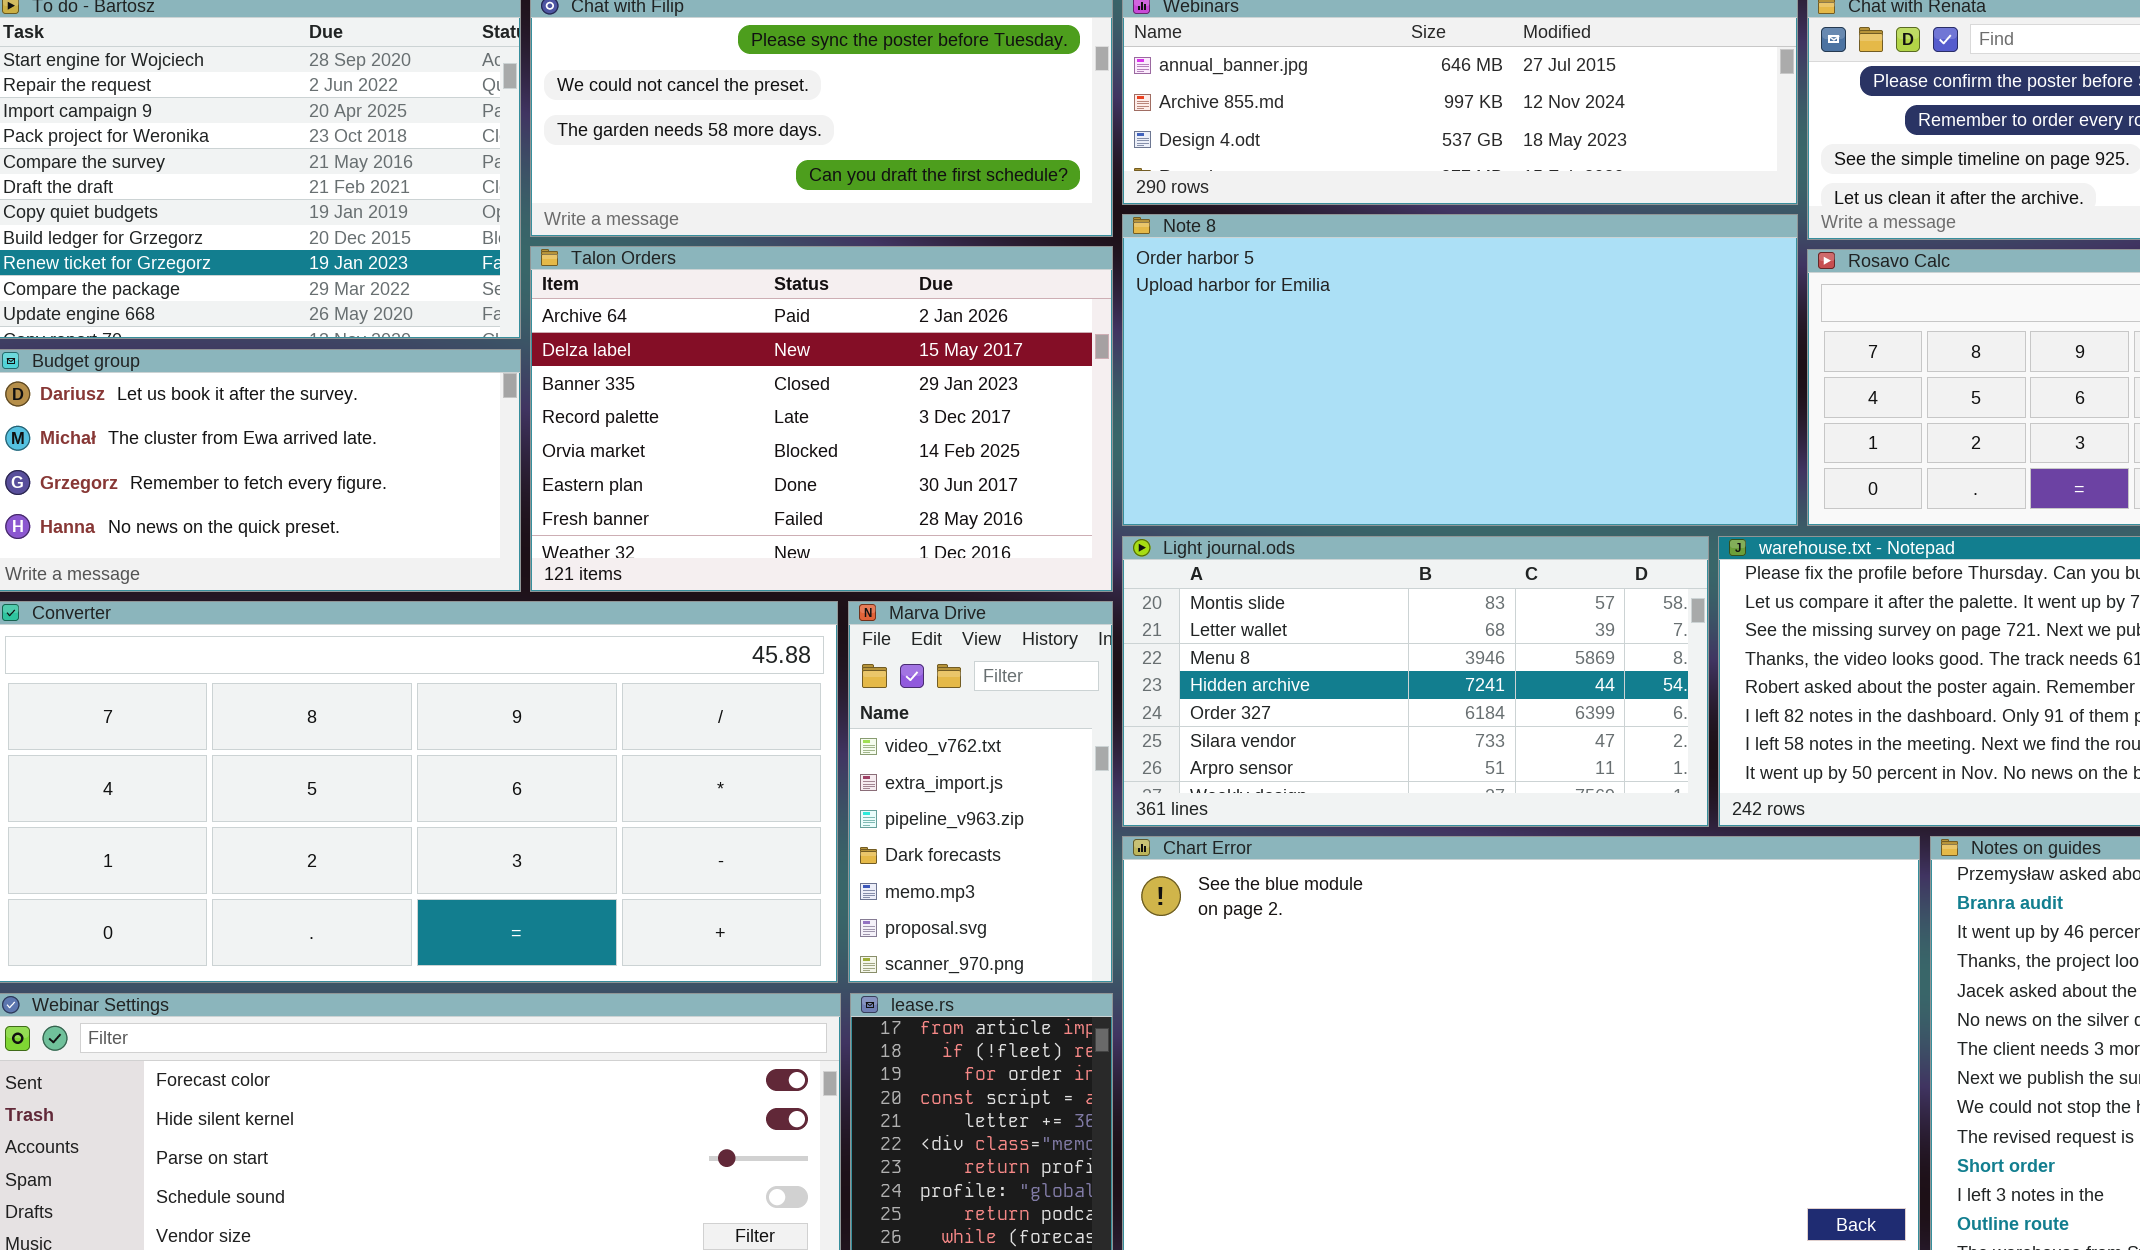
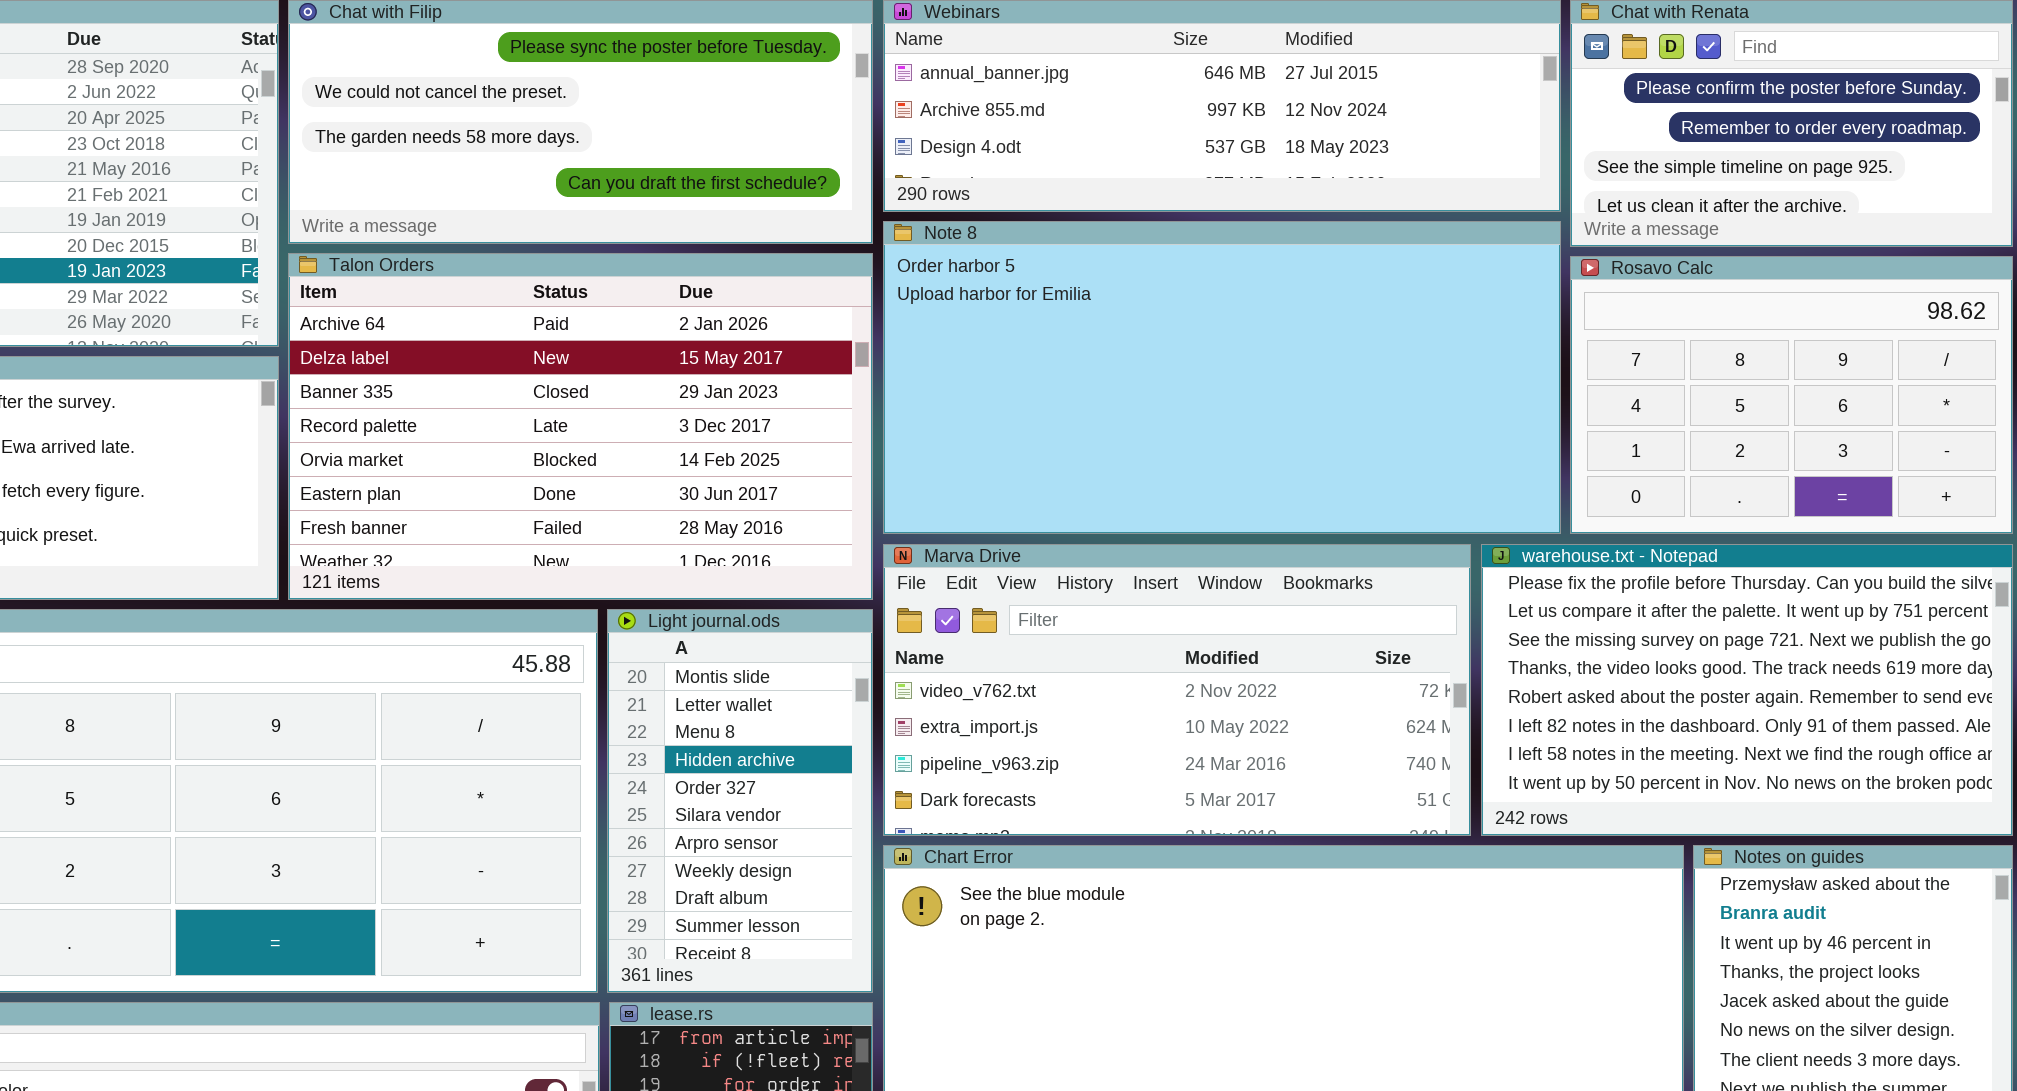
Light journal.ods: [1122,536,1709,827] -> [607,609,873,993], moved, resized
Marva Drive: [848,601,1113,983] -> [883,544,1471,836], moved, resized

